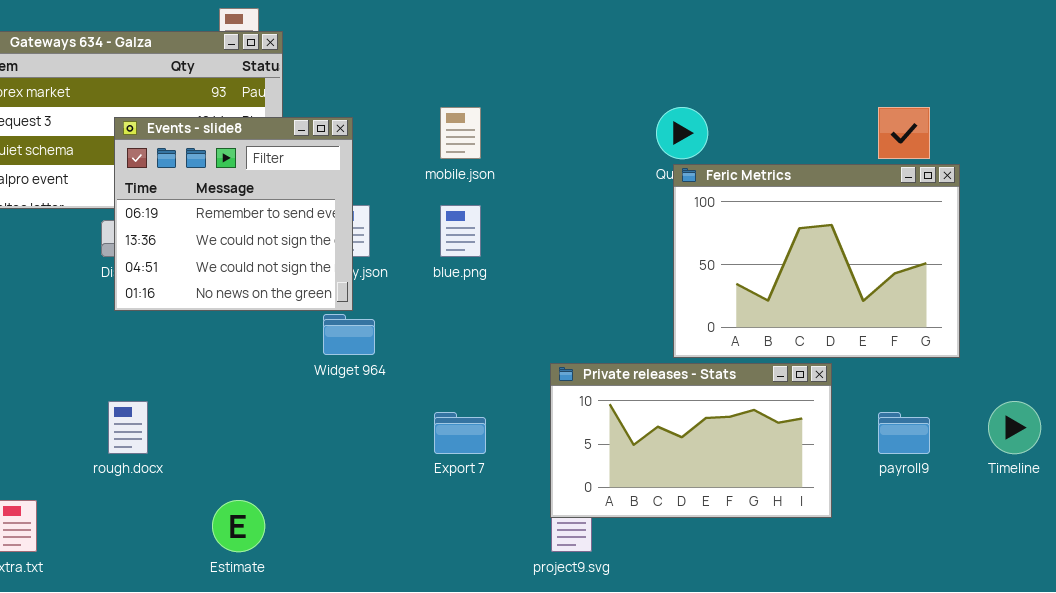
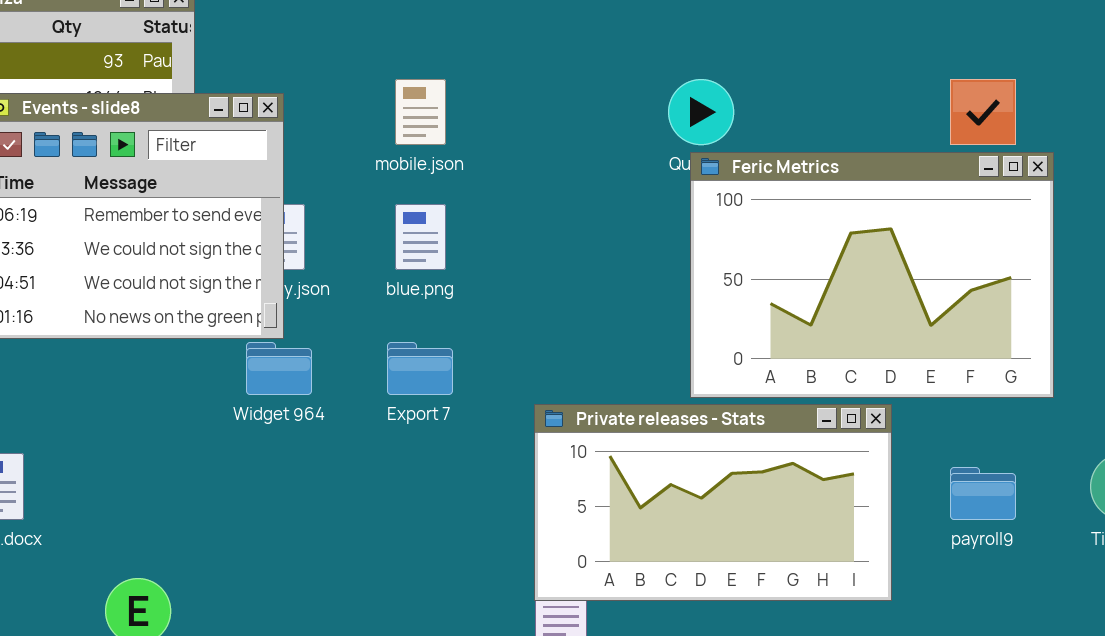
Export 7: [434,412,486,454] -> [387,342,453,395], moved

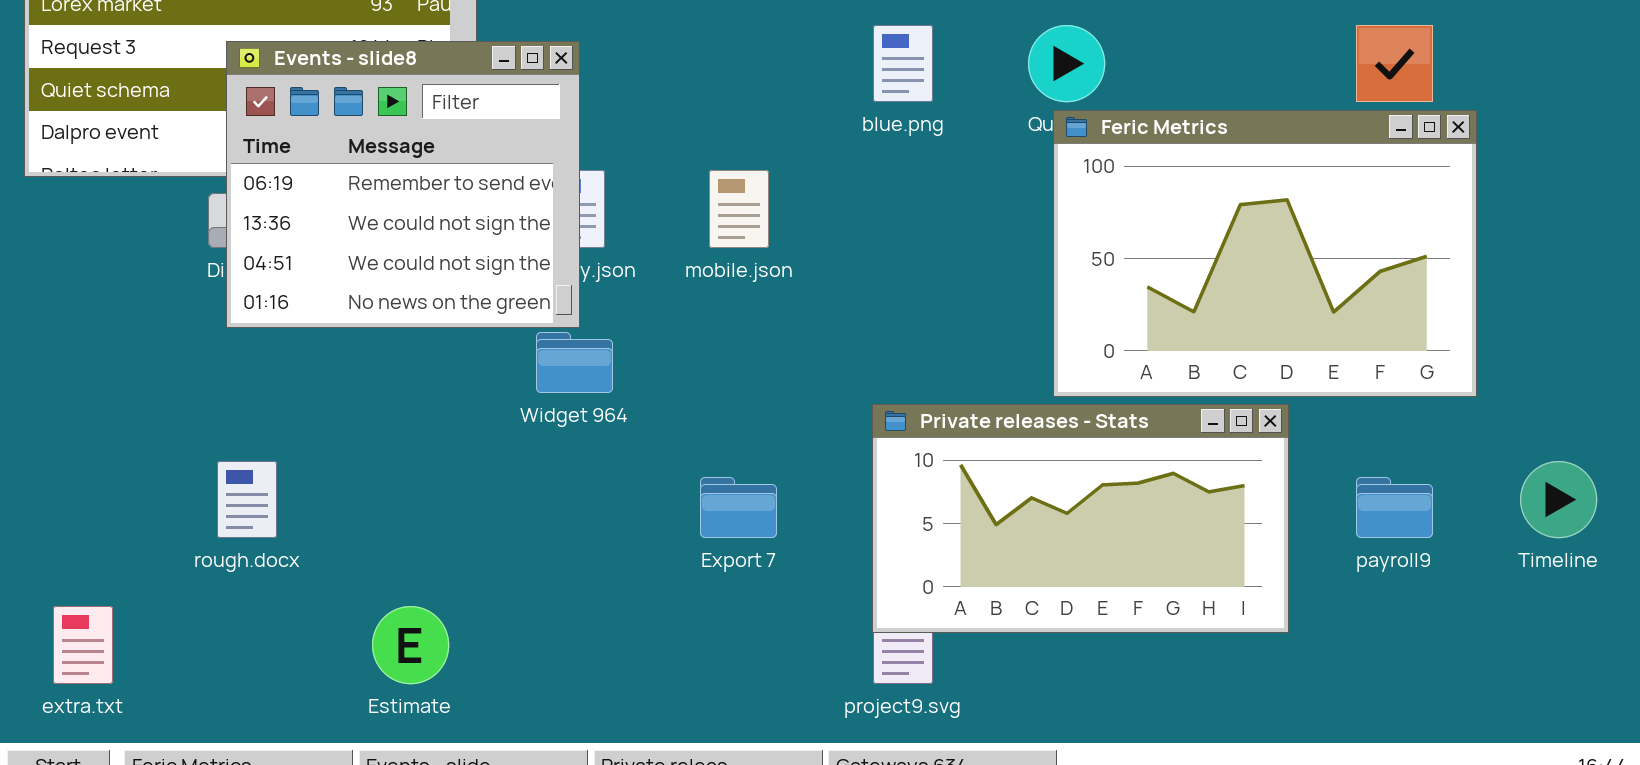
mobile.json: [395,79,446,145] -> [709,170,769,248], moved
blue.png: [395,204,446,270] -> [873,25,933,102], moved
Export 7: [387,342,453,395] -> [700,477,777,538], moved

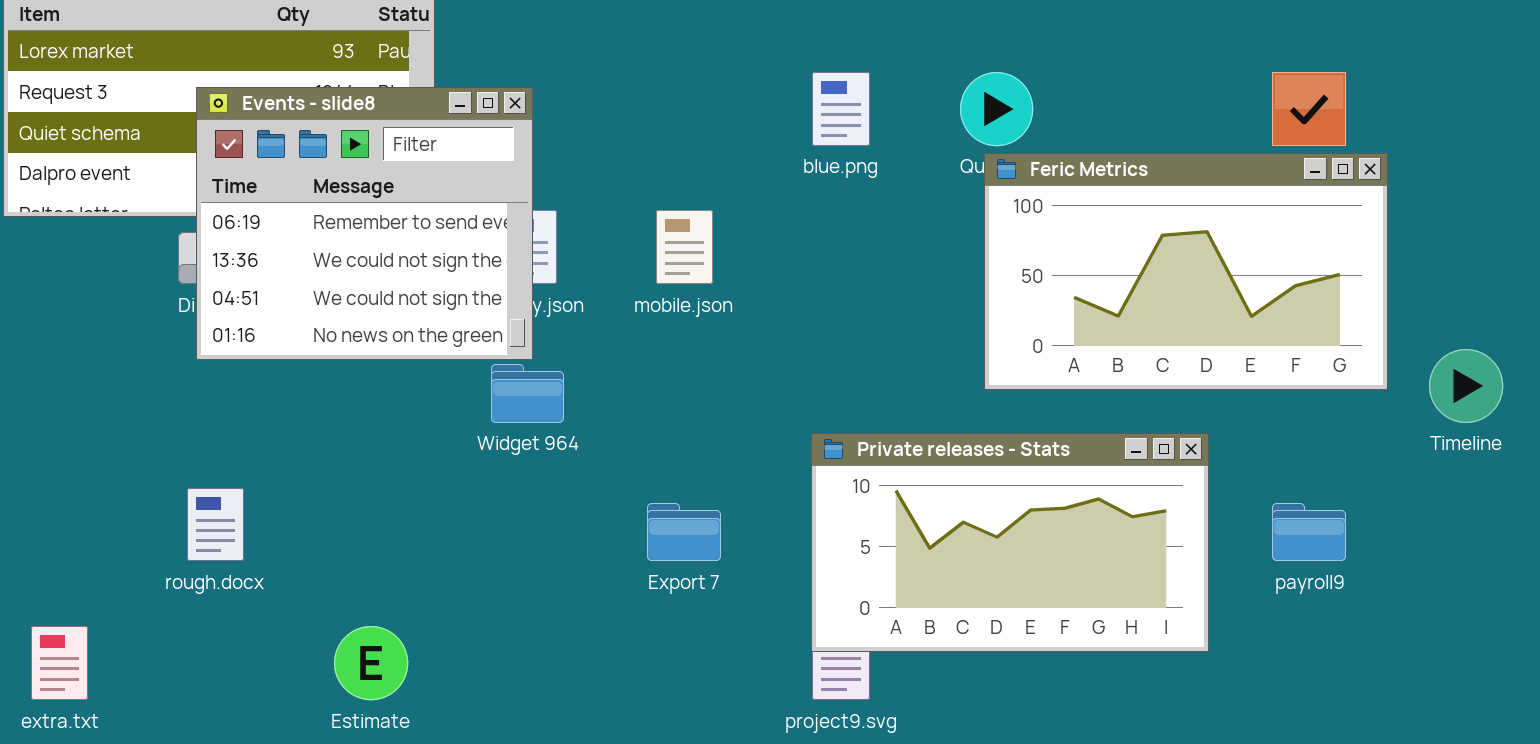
Feric Metrics: [1053,110,1477,397] -> [984,153,1388,390], resized
Timeline: [1520,461,1597,538] -> [1429,349,1503,423], moved

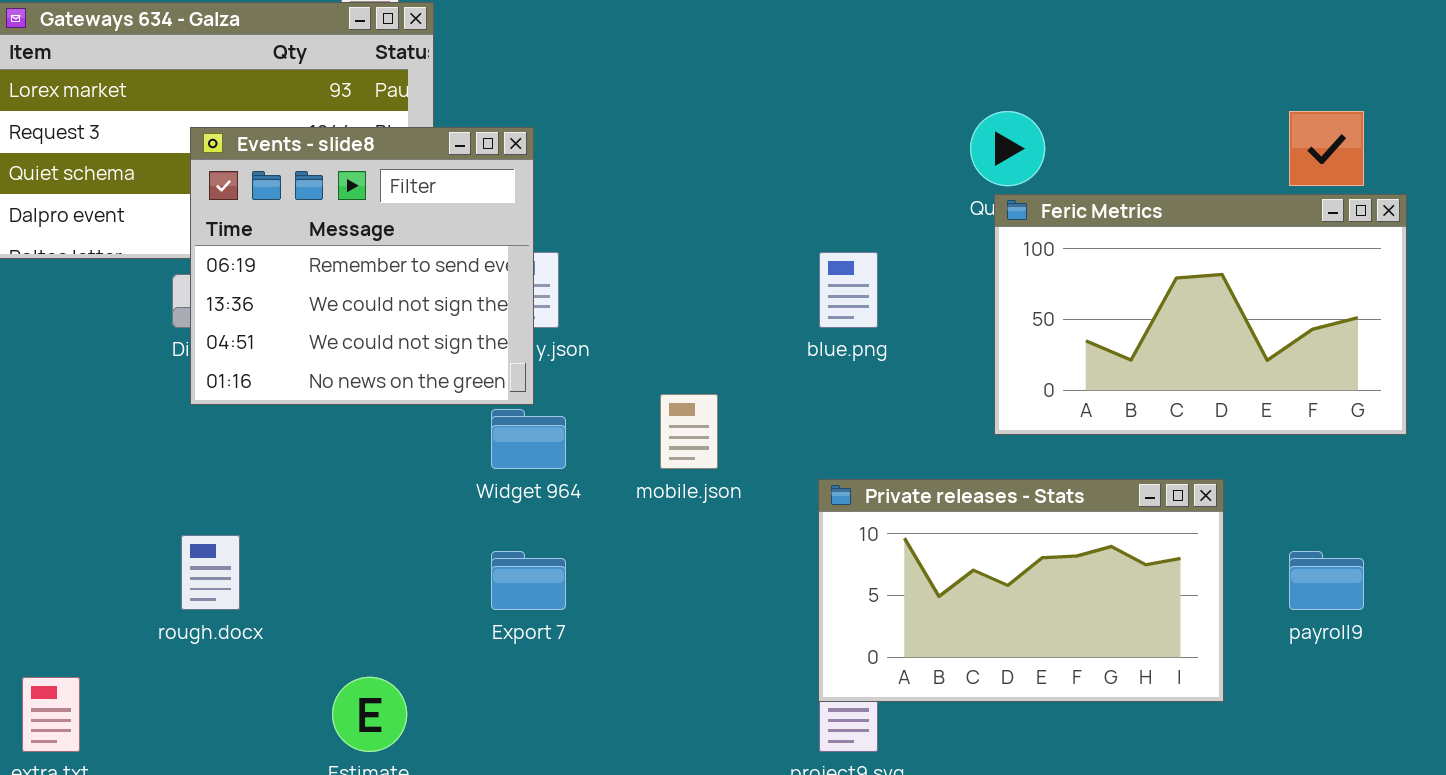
blue.png: [812,72,870,146] -> [819,252,878,328], moved
mobile.json: [656,210,713,284] -> [660,394,718,469], moved
Export 7: [647,503,721,561] -> [491,551,566,610], moved

